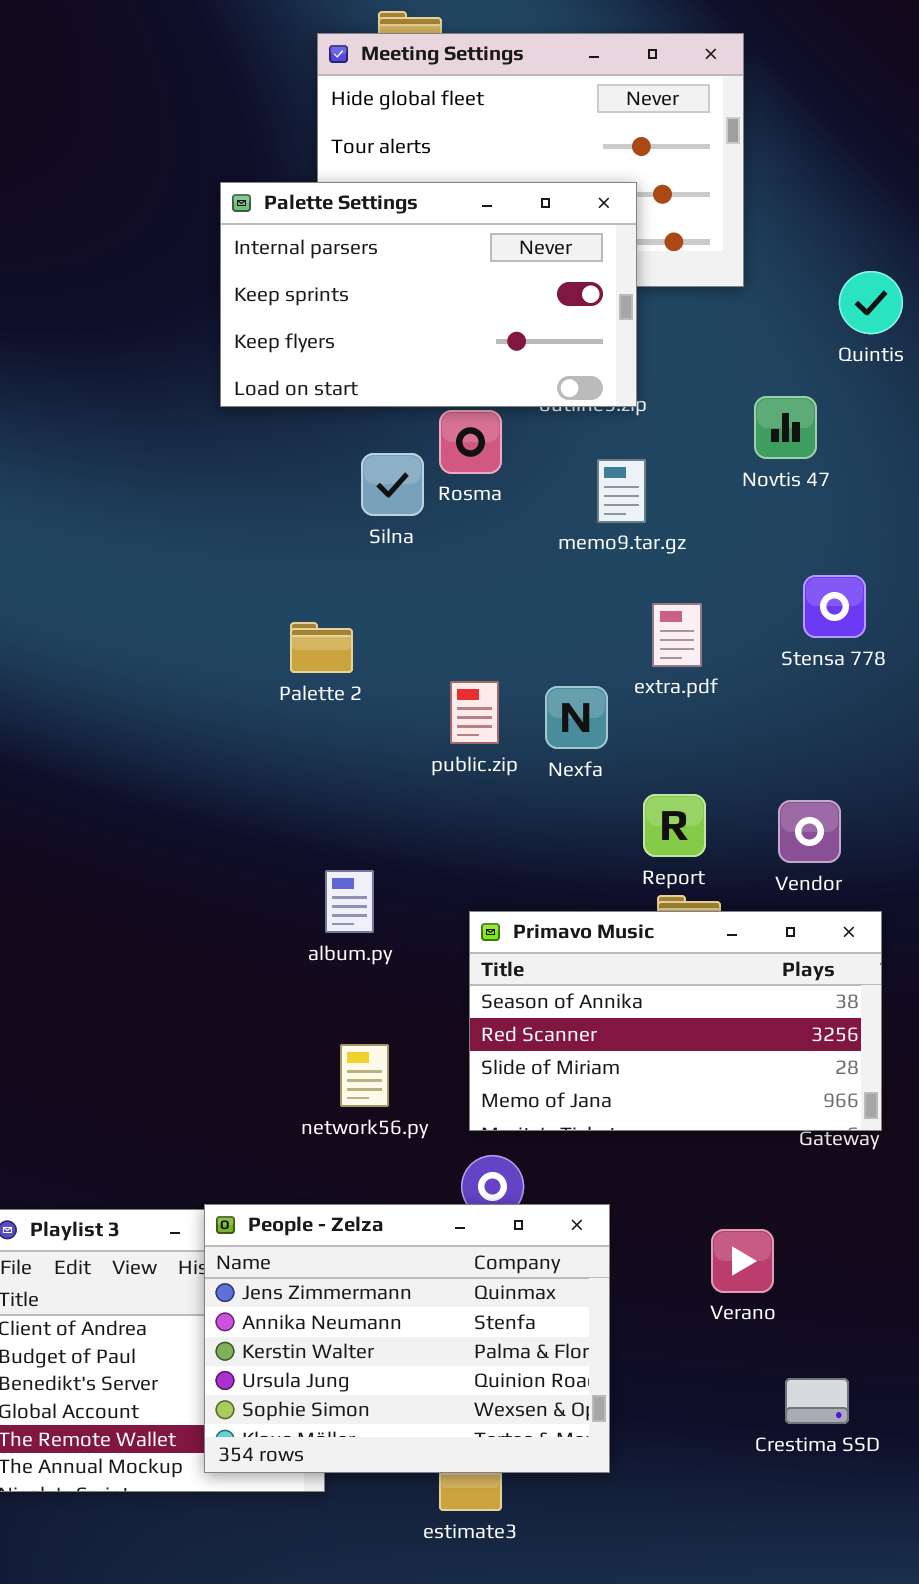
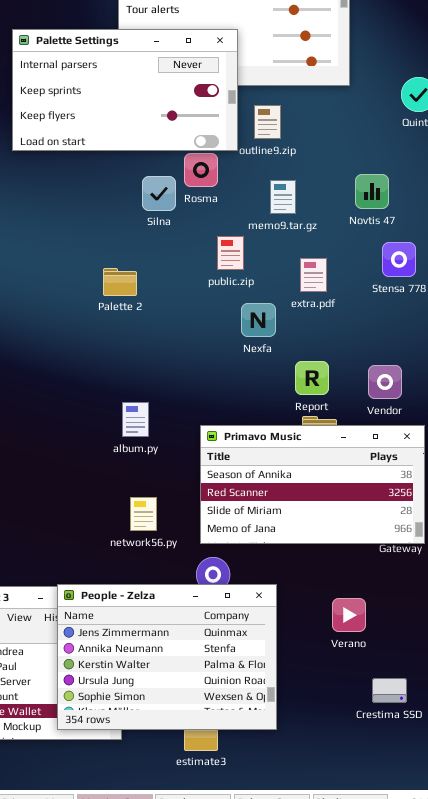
Palette Settings: [220,182,637,407] -> [12,29,238,151], moved
Novtis 47: [754,396,817,459] -> [355,174,389,209], moved
public.zip: [450,681,499,744] -> [217,236,244,270], moved

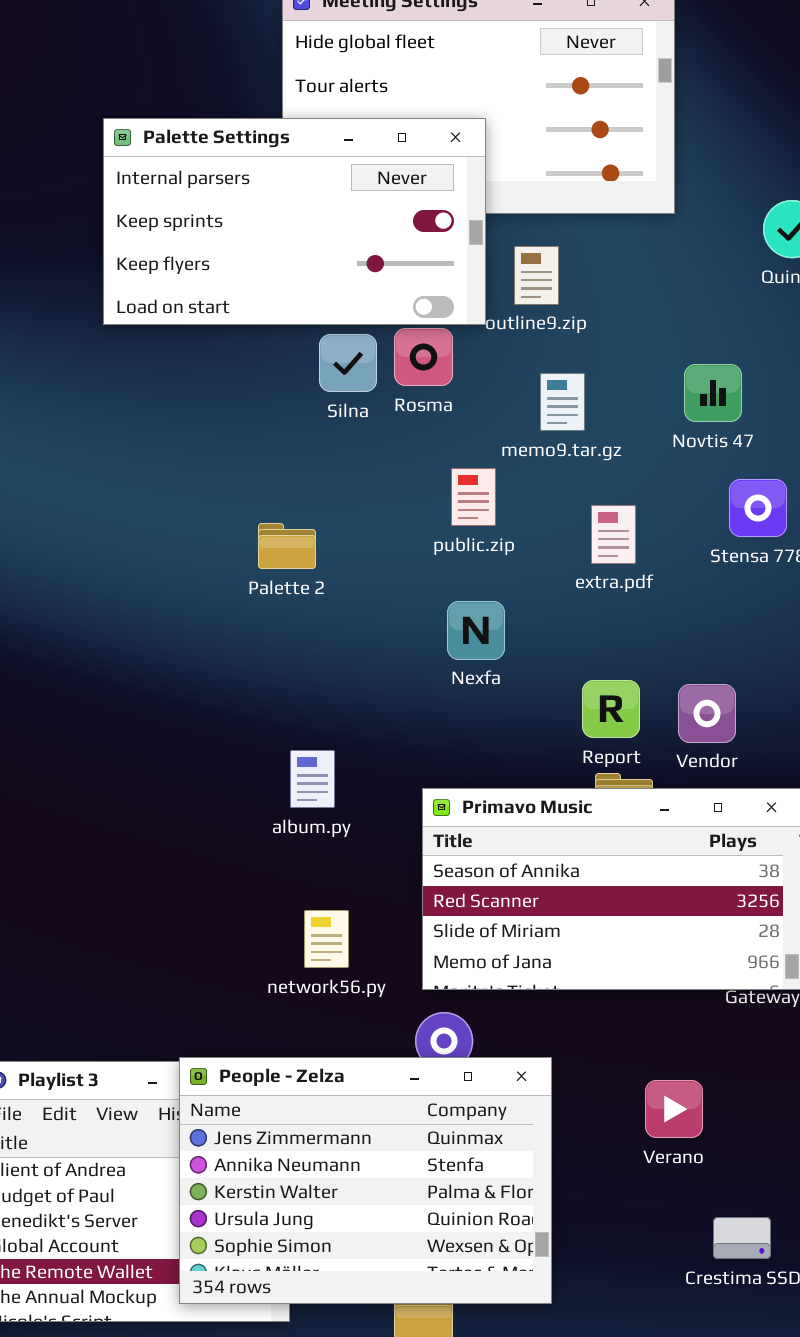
Silna: [142,176,176,211] -> [319,334,377,392], moved
Nexfa: [241,303,276,337] -> [447,601,505,660], moved
Vendor: [368,365,402,399] -> [678,684,736,743], moved

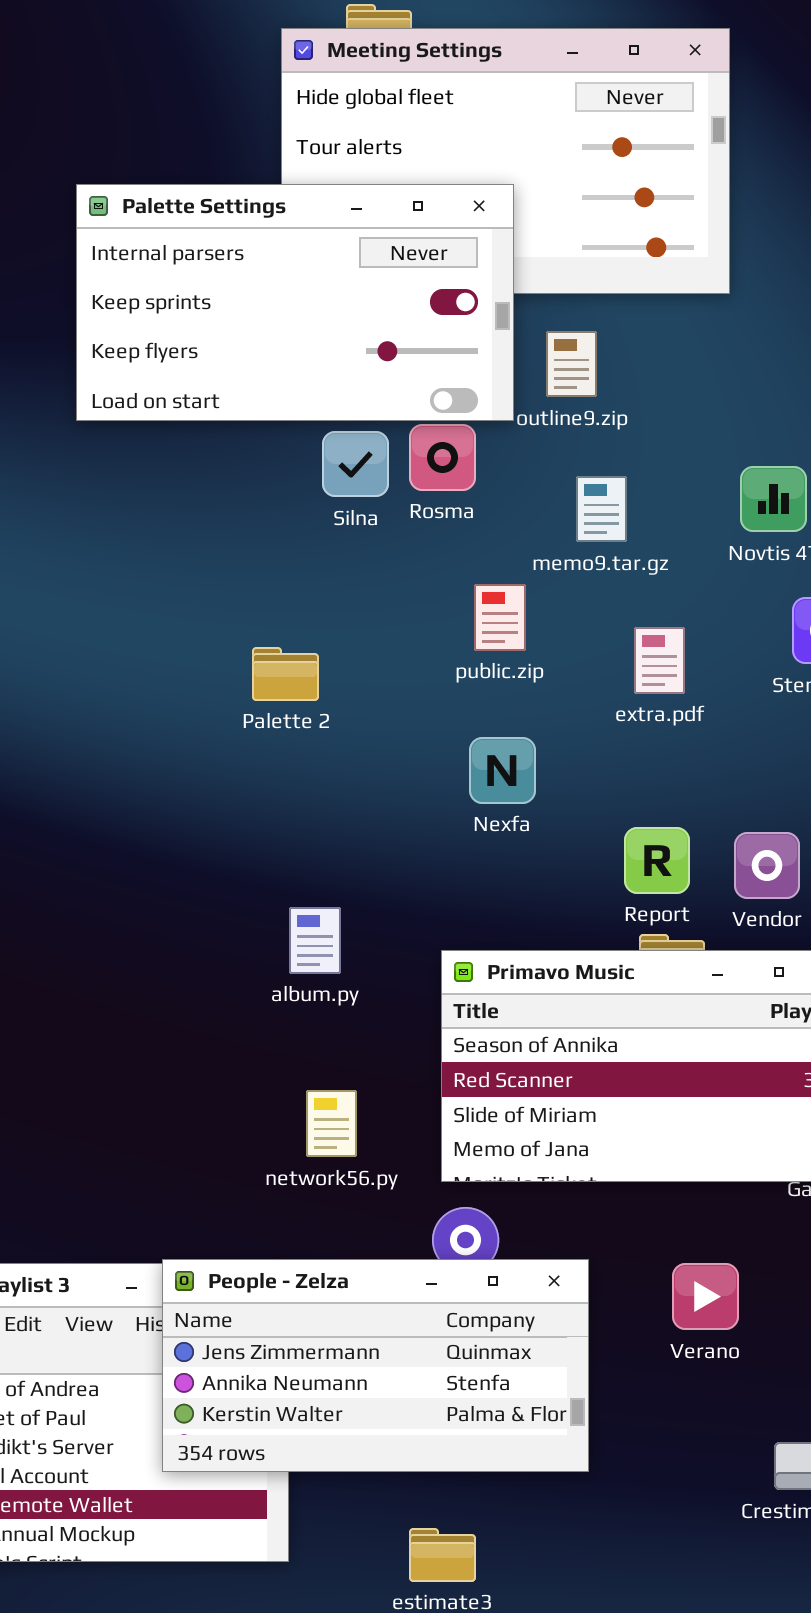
People - Zelza: [179,1057,552,1304] -> [162,1259,589,1472], resized
Verano: [645,1080,703,1138] -> [672,1263,739,1330], moved

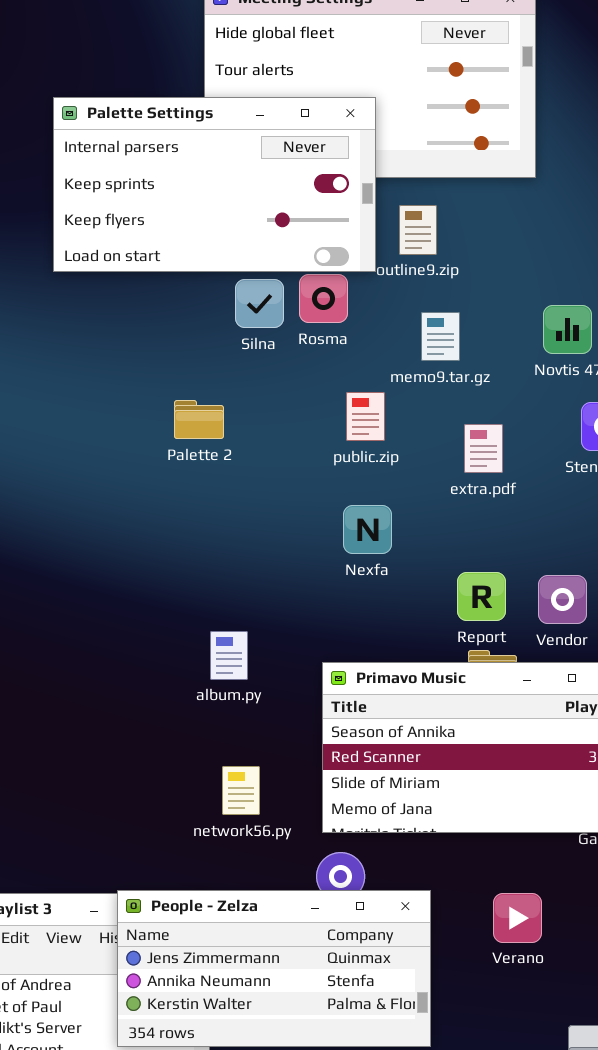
Palette 2: [252,647,319,701] -> [174,400,224,439], moved

